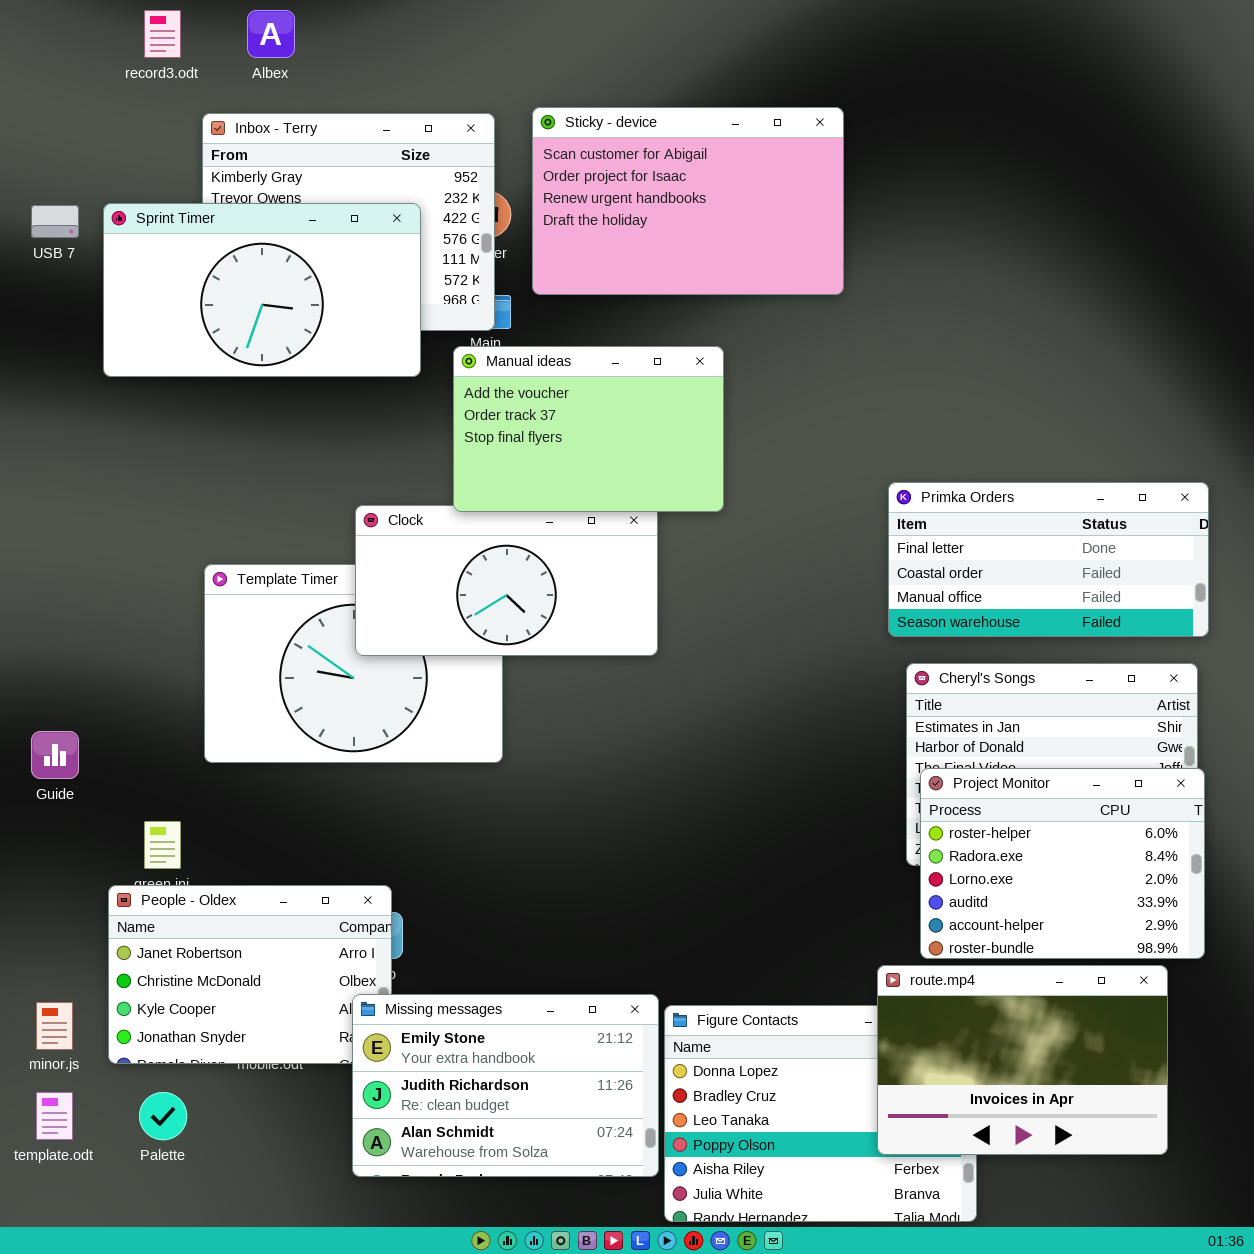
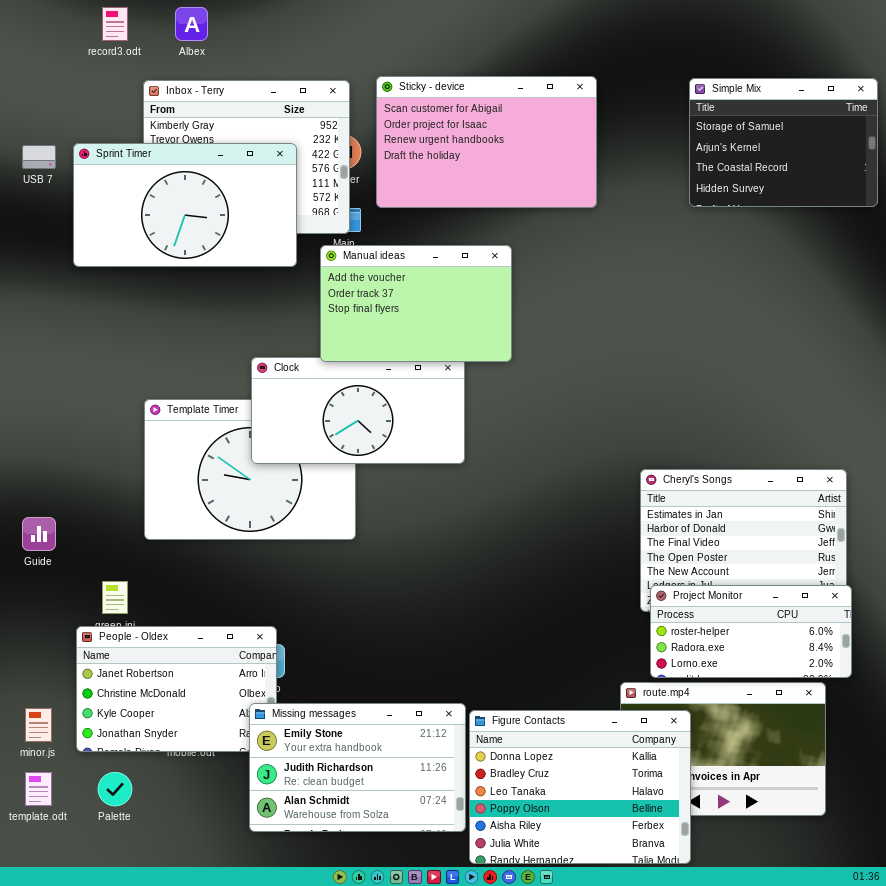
Simple Mix: none -> [689,78,878,207], opened
Primka Orders: [888,482,1209,637] -> none, closed
Project Monitor: [920,768,1205,959] -> [650,585,852,678], resized
Figure Contacts: [664,1005,977,1222] -> [469,710,691,864], raised

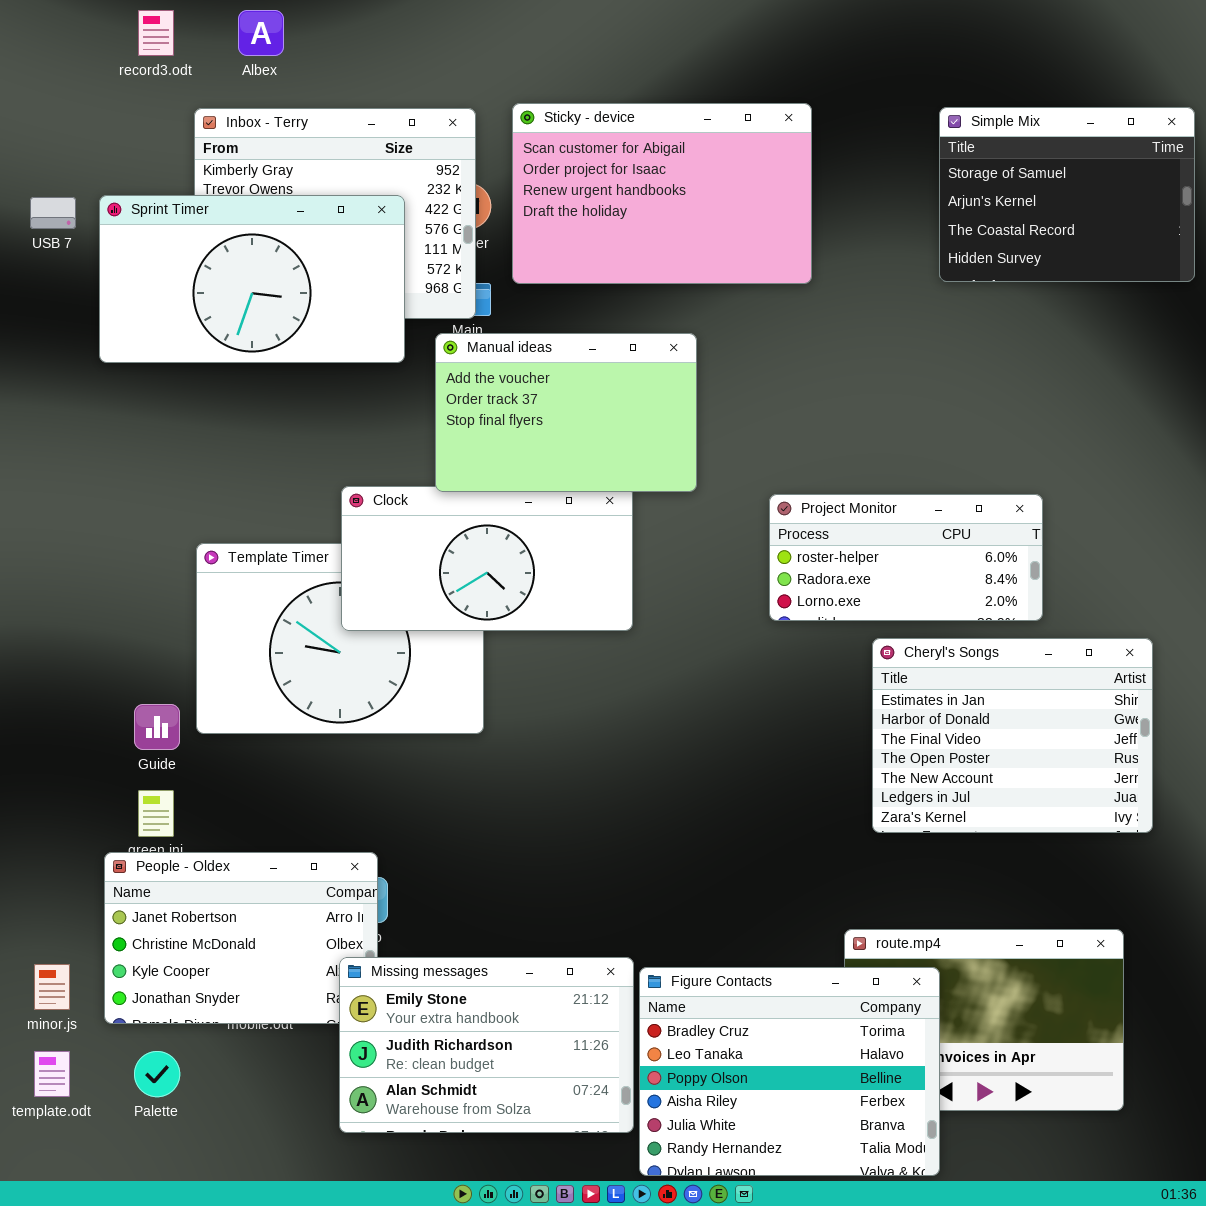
Guide: [22,517,56,551] -> [134,704,180,750], moved
Project Monitor: [650,585,852,678] -> [769,494,1043,621], moved
Figure Contacts: [469,710,691,864] -> [639,967,940,1176], scrolled down 1 row

